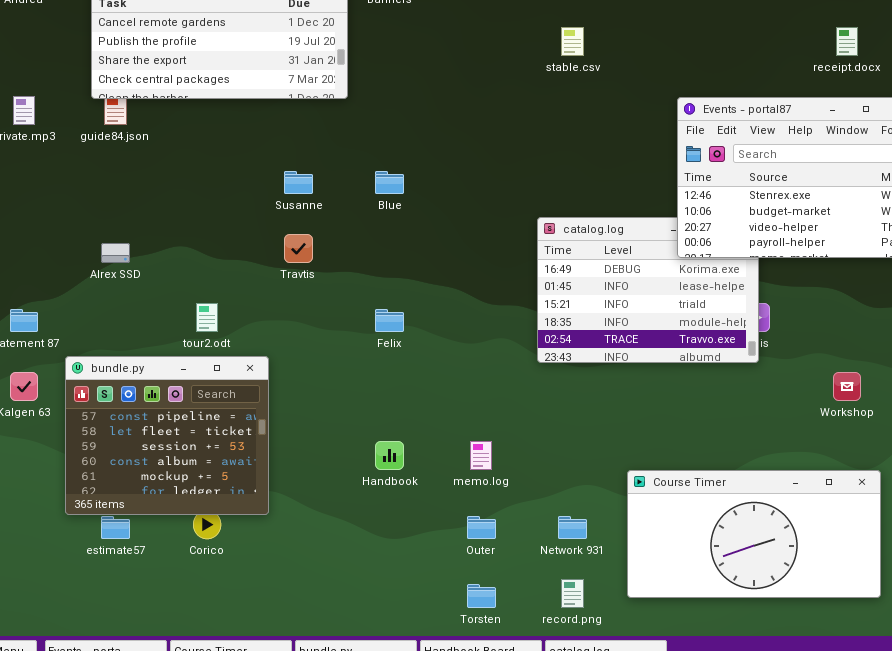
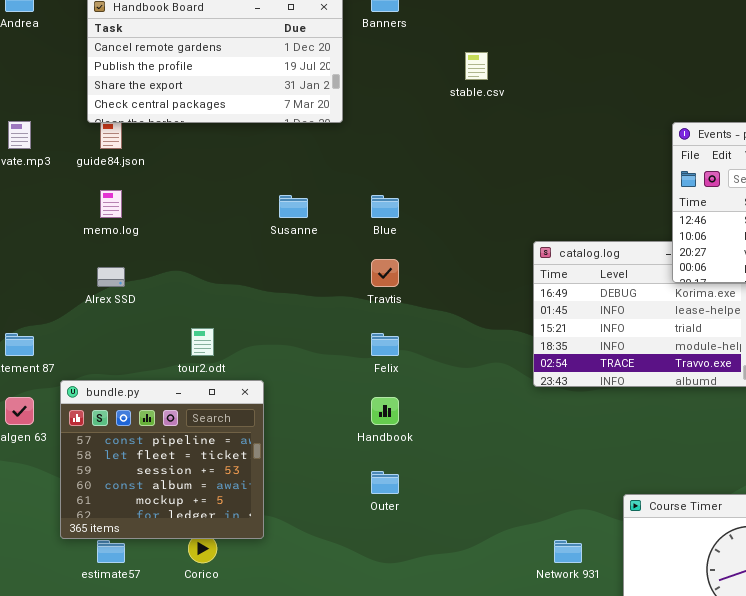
stable.csv: [561,27,584,56] -> [465,52,488,80], moved
Travtis: [284,234,313,263] -> [371,259,399,287], moved
Handbook: [375,441,404,470] -> [371,397,399,425], moved
memo.log: [470,441,492,470] -> [100,190,122,218], moved
Outer: [467,516,496,539] -> [371,471,399,494], moved

